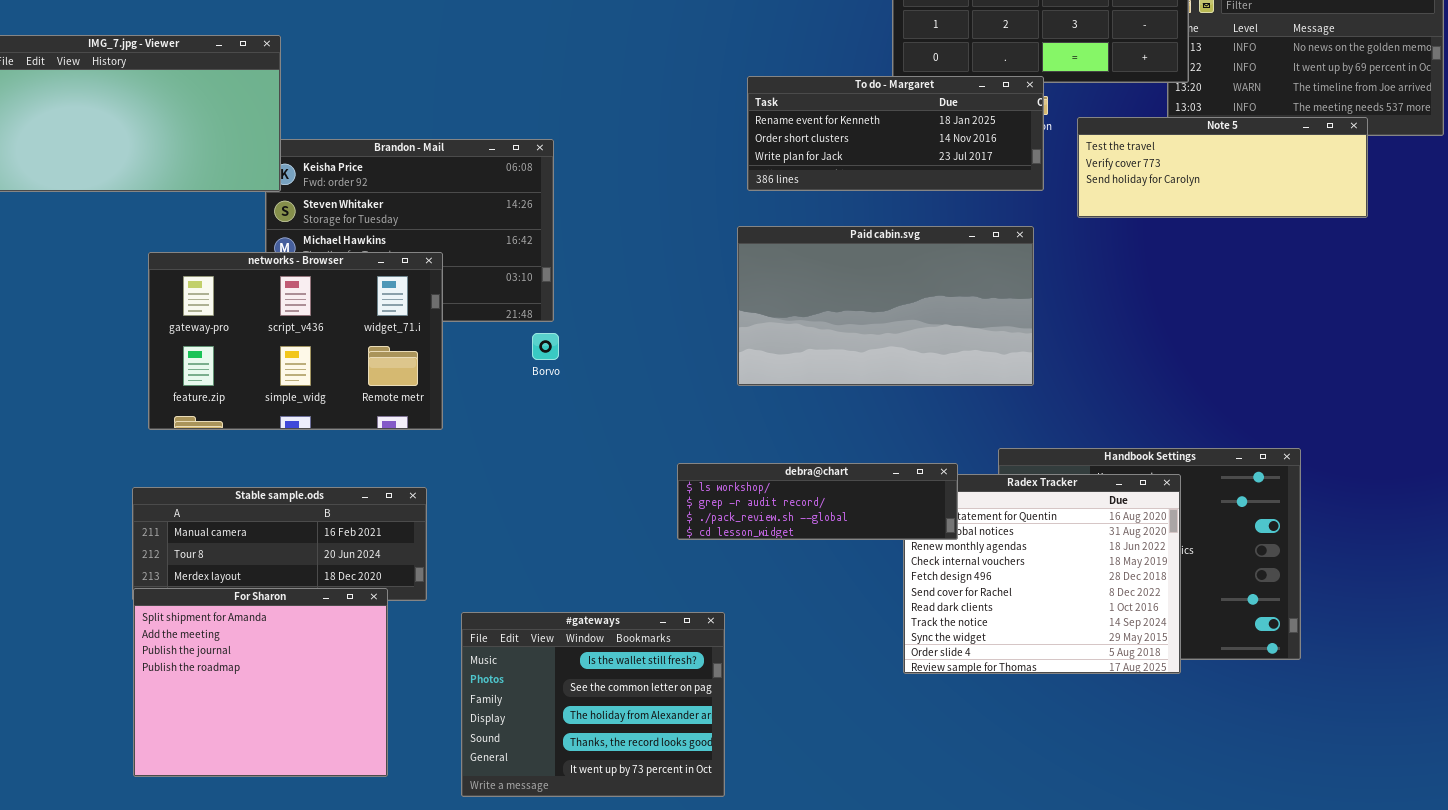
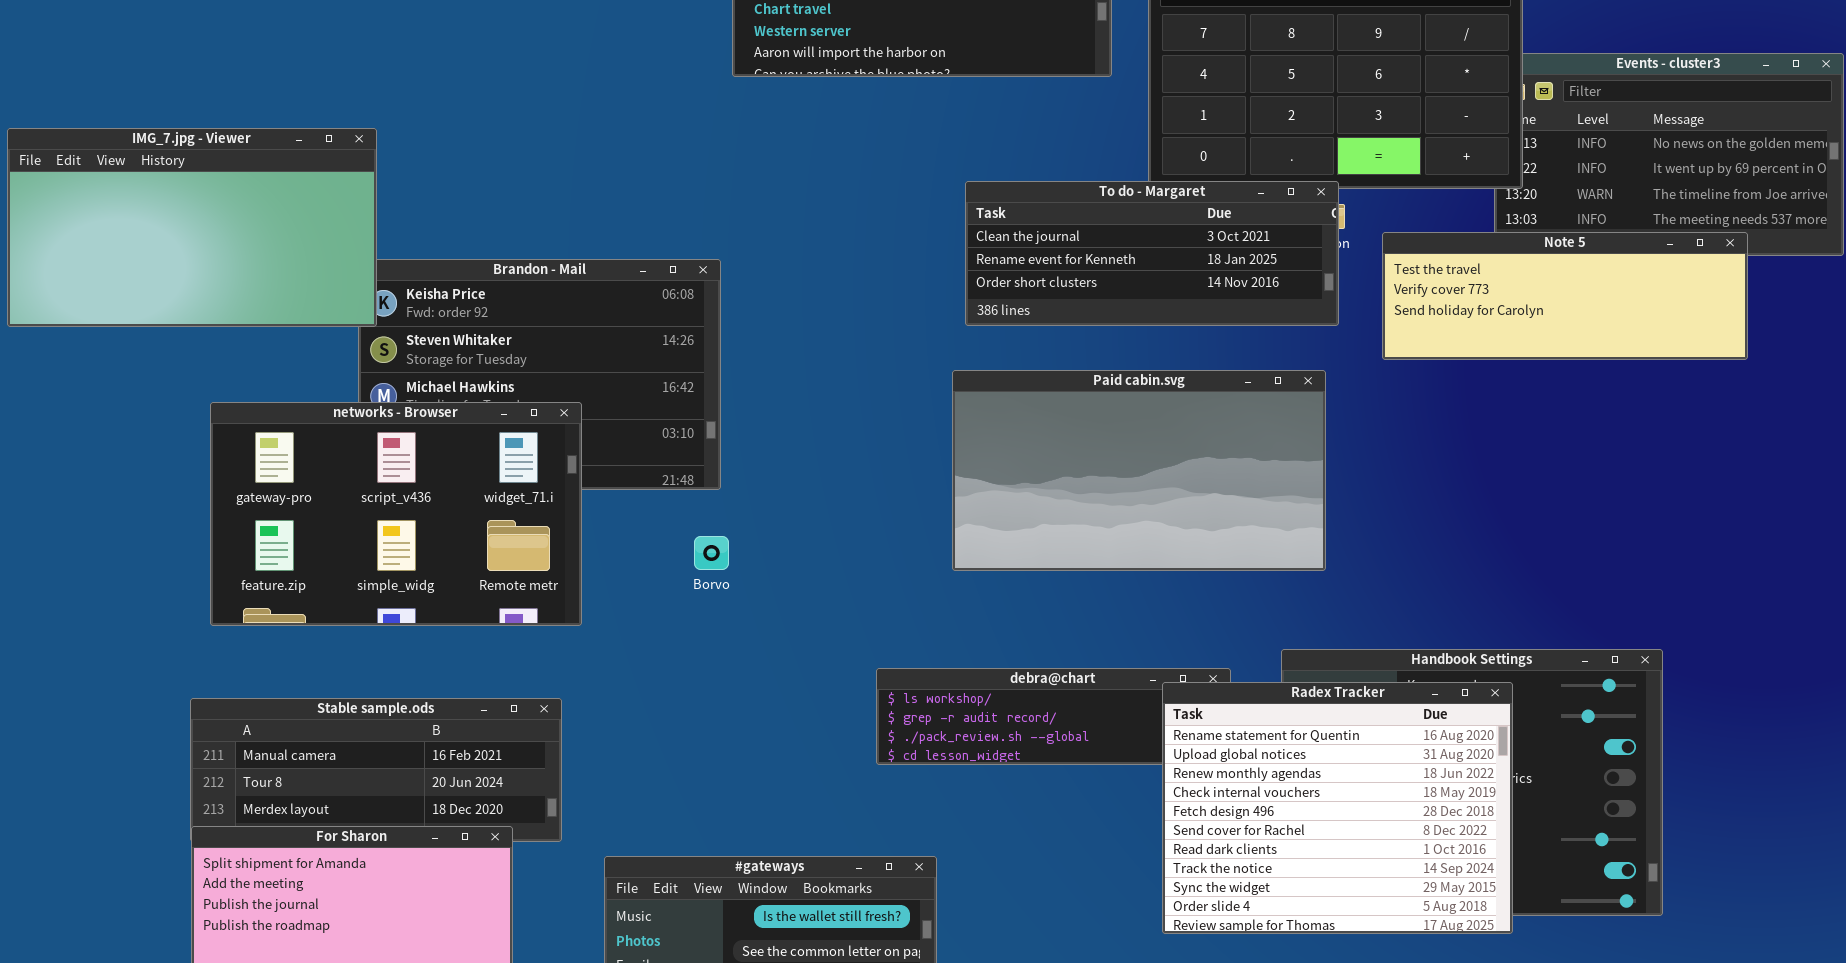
To do - Margaret: [747,76,1044,191] -> [965,181,1339,326], scrolled up 1 row
Borvo: [532,333,559,360] -> [694,536,729,570], moved
Radex Tracker: [903,474,1181,674] -> [1162,682,1513,934], raised

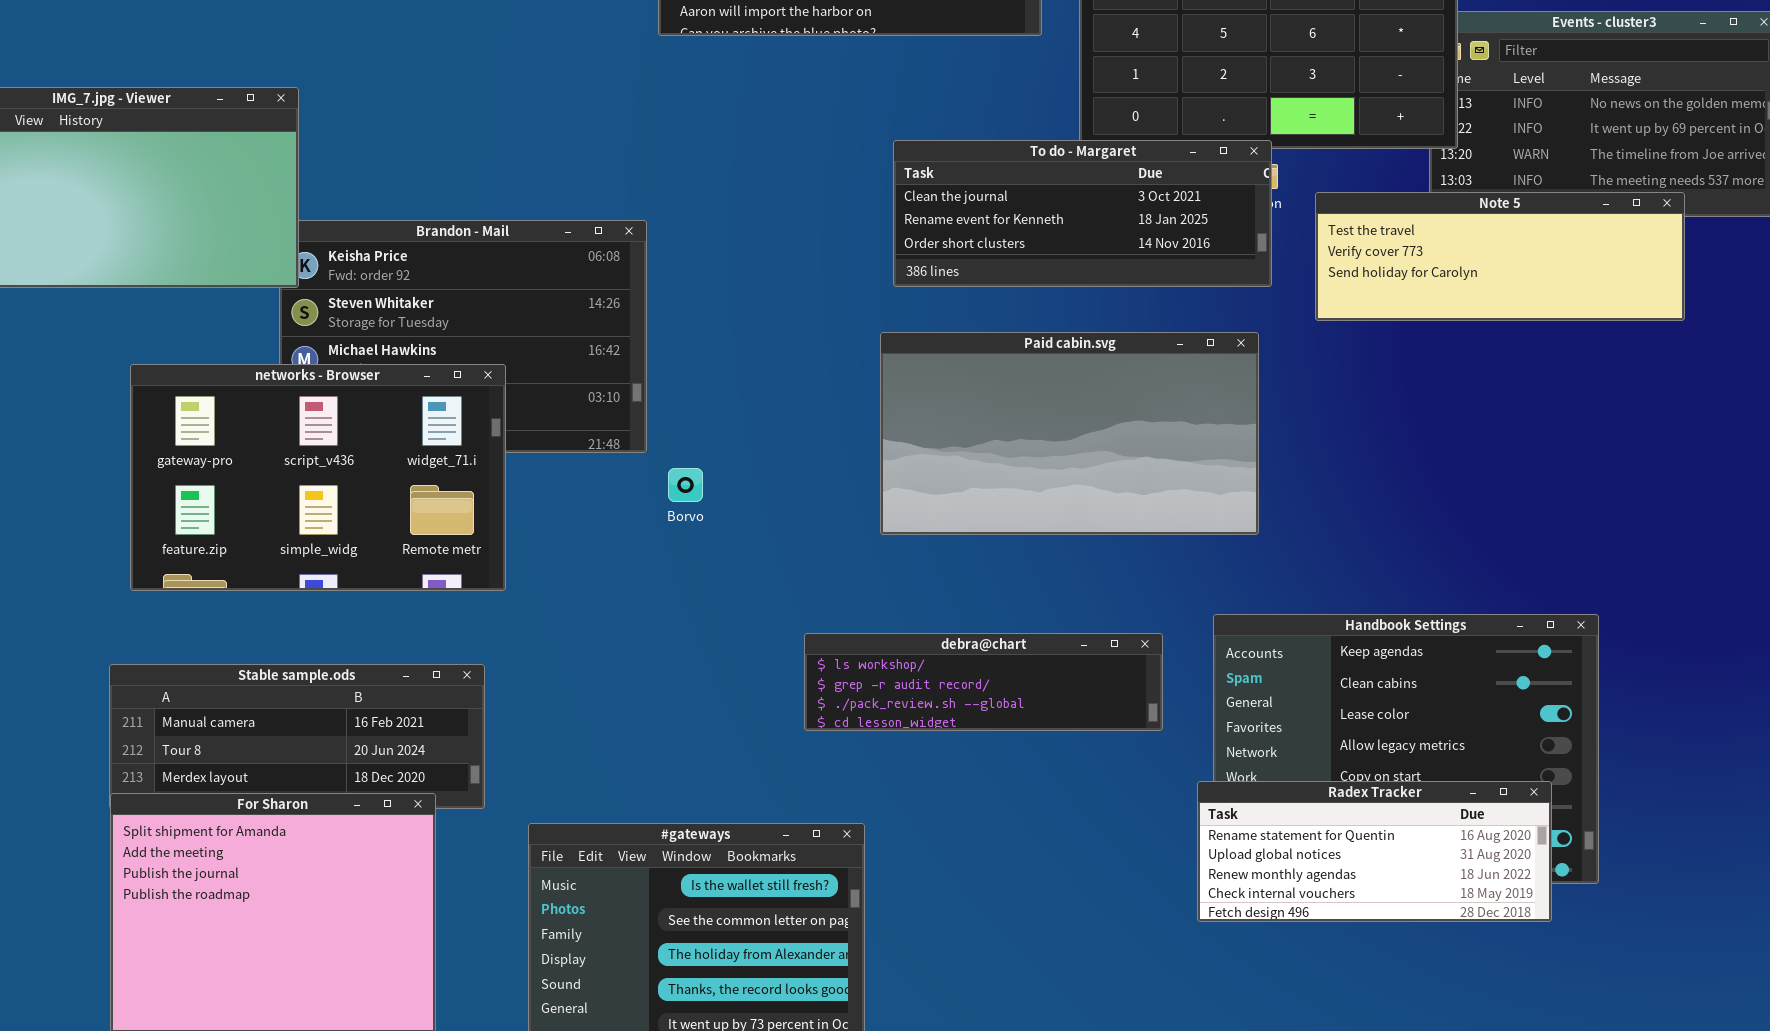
Borvo: [694,536,729,570] -> [668,468,703,502], moved
Radex Tracker: [1162,682,1513,934] -> [1197,781,1552,922], moved, resized

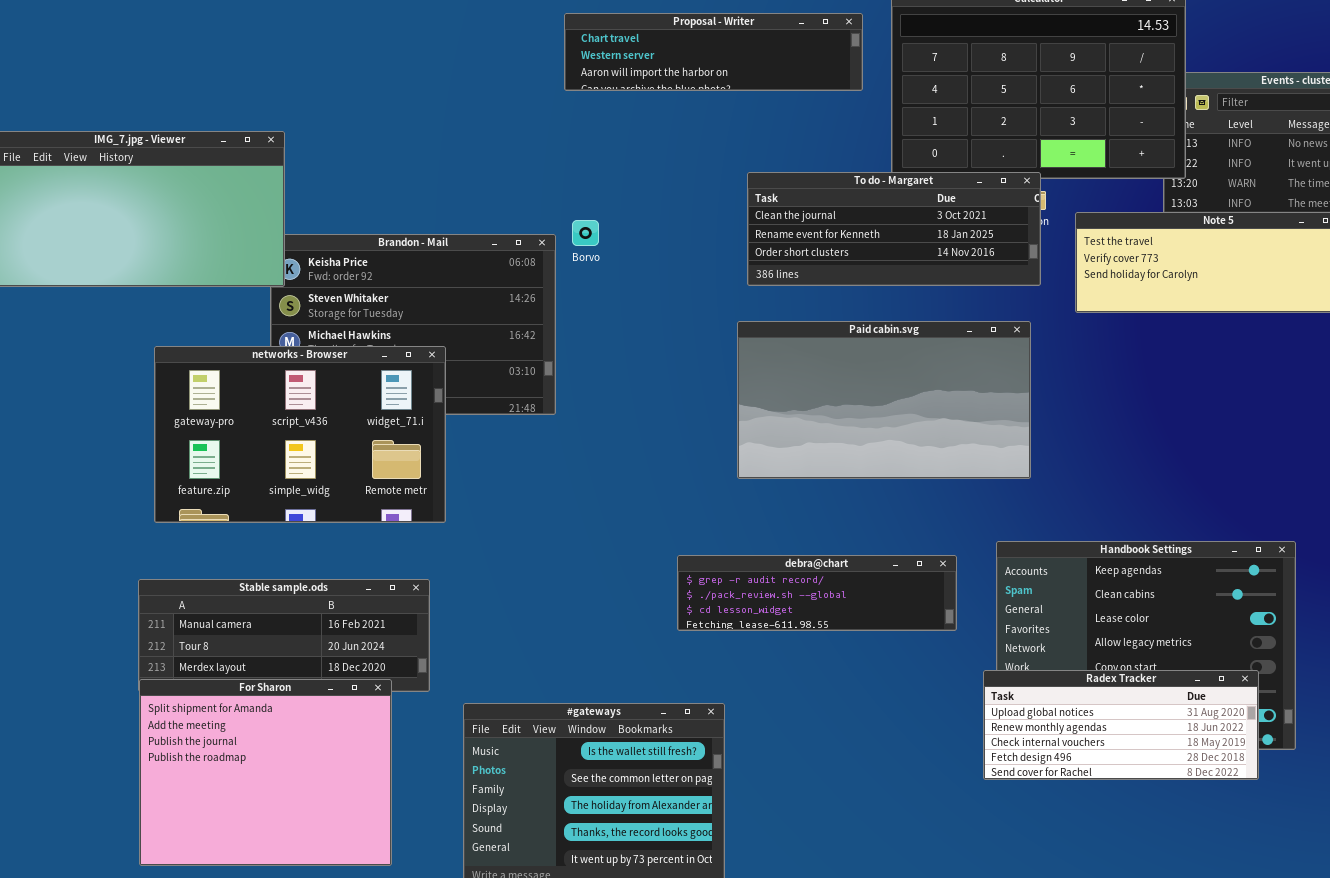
Borvo: [668,468,703,502] -> [572,220,599,246], moved
debra@chart: [804,633,1163,731] -> [677,555,957,631], scrolled down 1 row
Radex Tracker: [1197,781,1552,922] -> [983,670,1259,780], scrolled down 1 row

